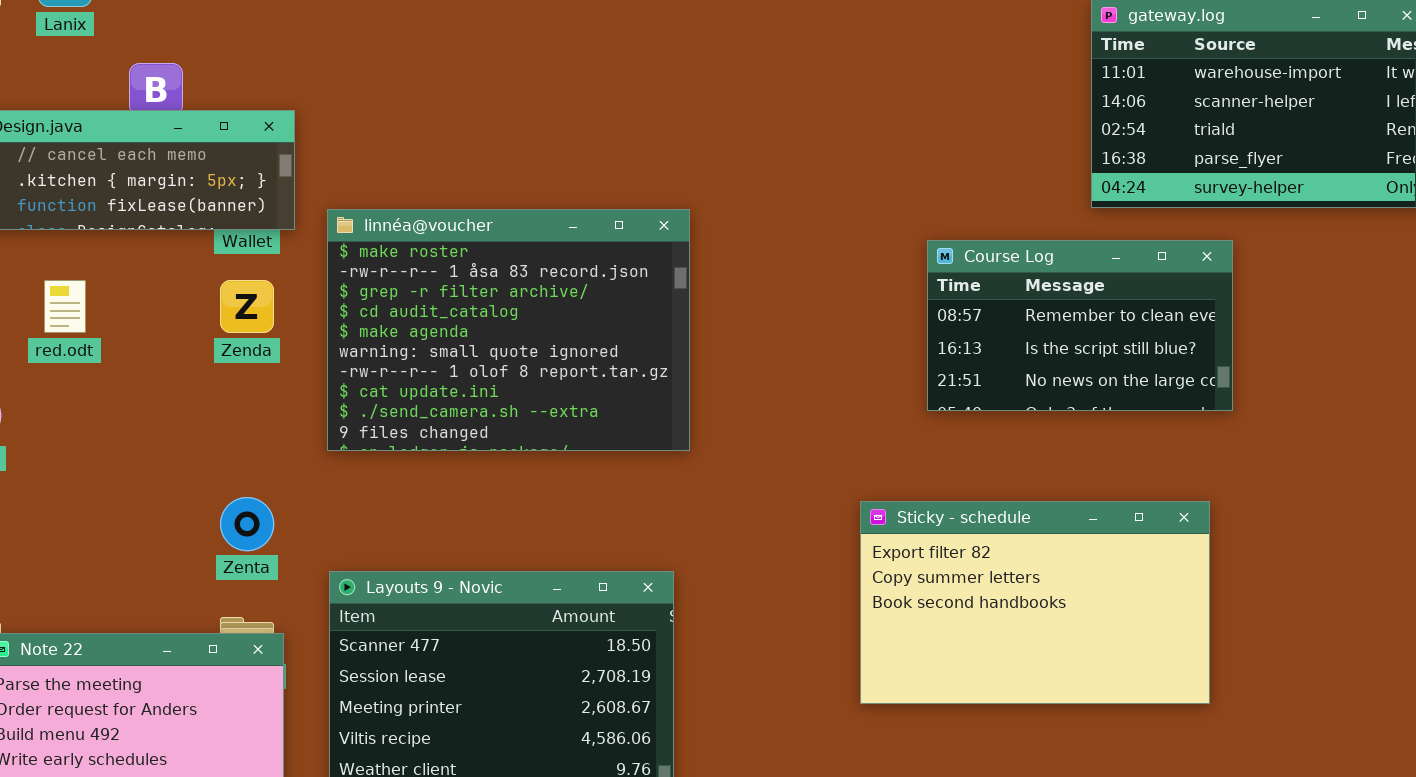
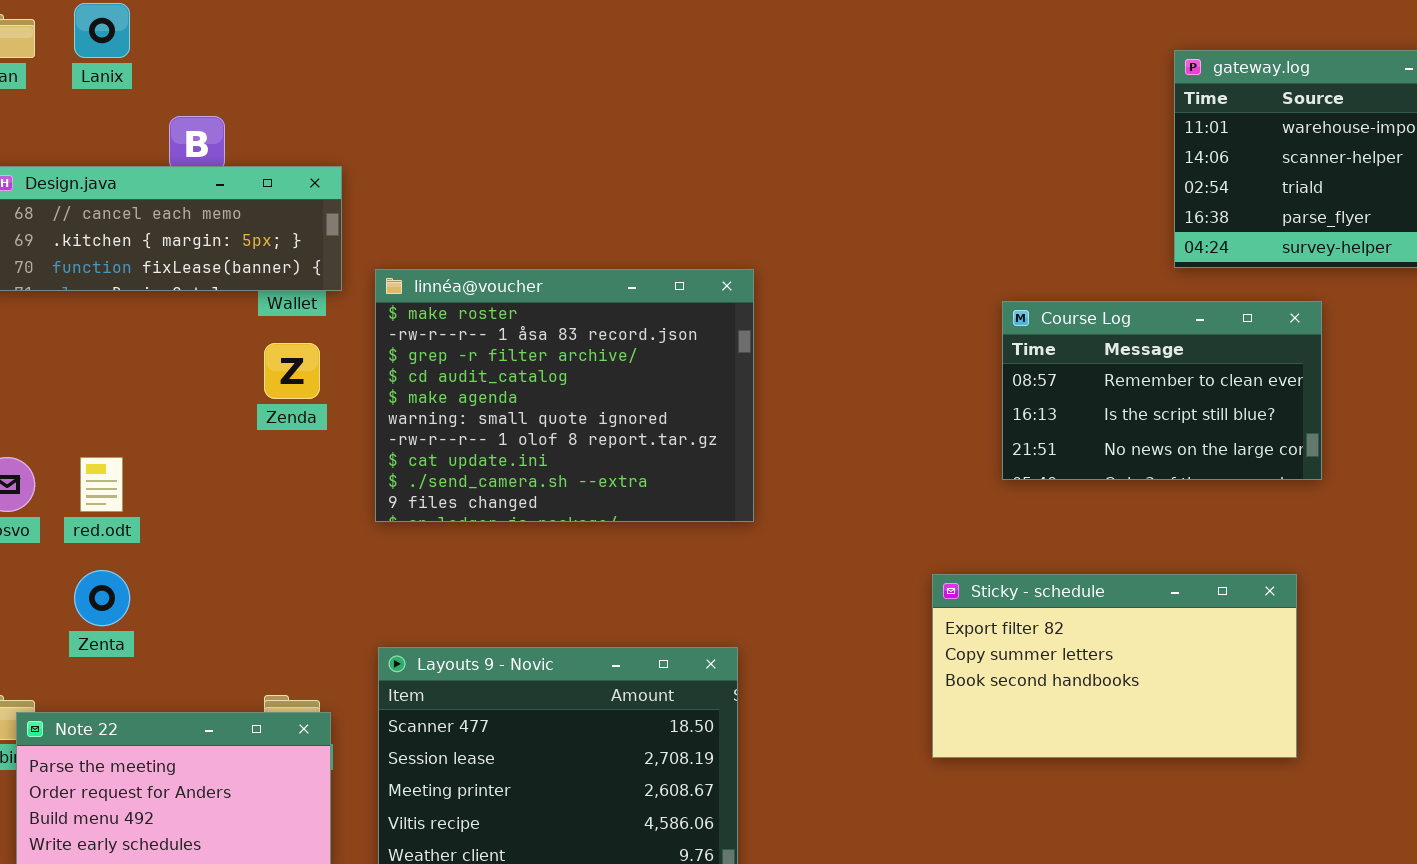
red.odt: [44,280,86,333] -> [80,457,123,512], moved
Zenta: [220,497,274,551] -> [74,570,130,626], moved
Sticky - schedule: [860,501,1210,704] -> [932,574,1297,758], resized

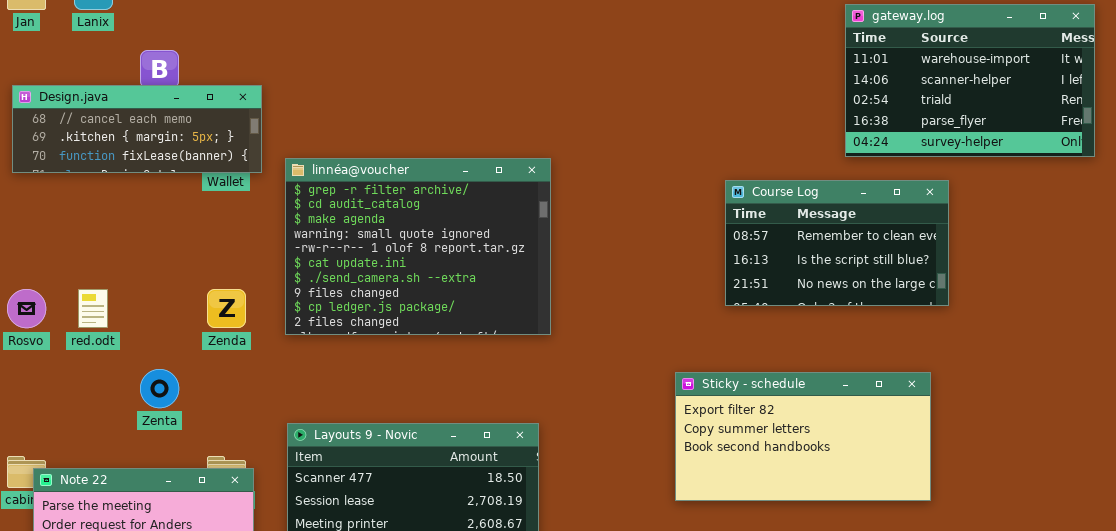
linnéa@voucher: [375,269,754,522] -> [285,158,551,335], scrolled down 2 rows
Zenda: [264,343,320,399] -> [207,289,246,328], moved
Zenta: [74,570,130,626] -> [140,369,179,408], moved

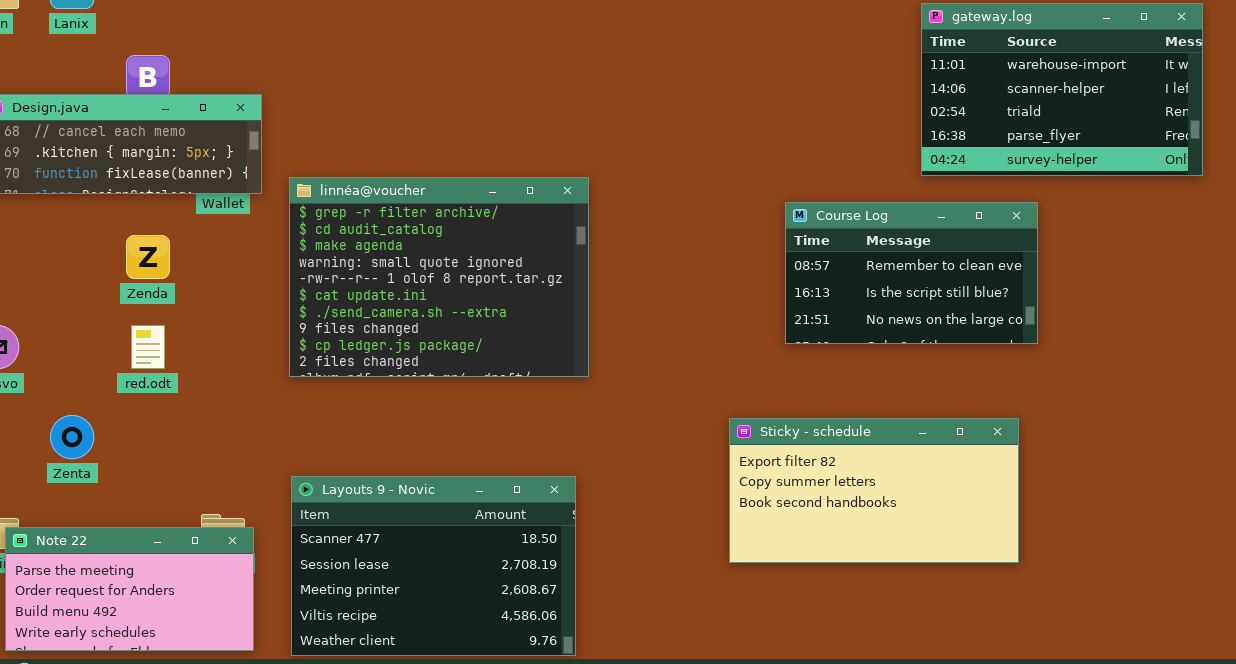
red.odt: [78,289,108,328] -> [131,325,165,369], moved
Zenda: [207,289,246,328] -> [126,235,170,279], moved
Zenta: [140,369,179,408] -> [50,415,94,459], moved

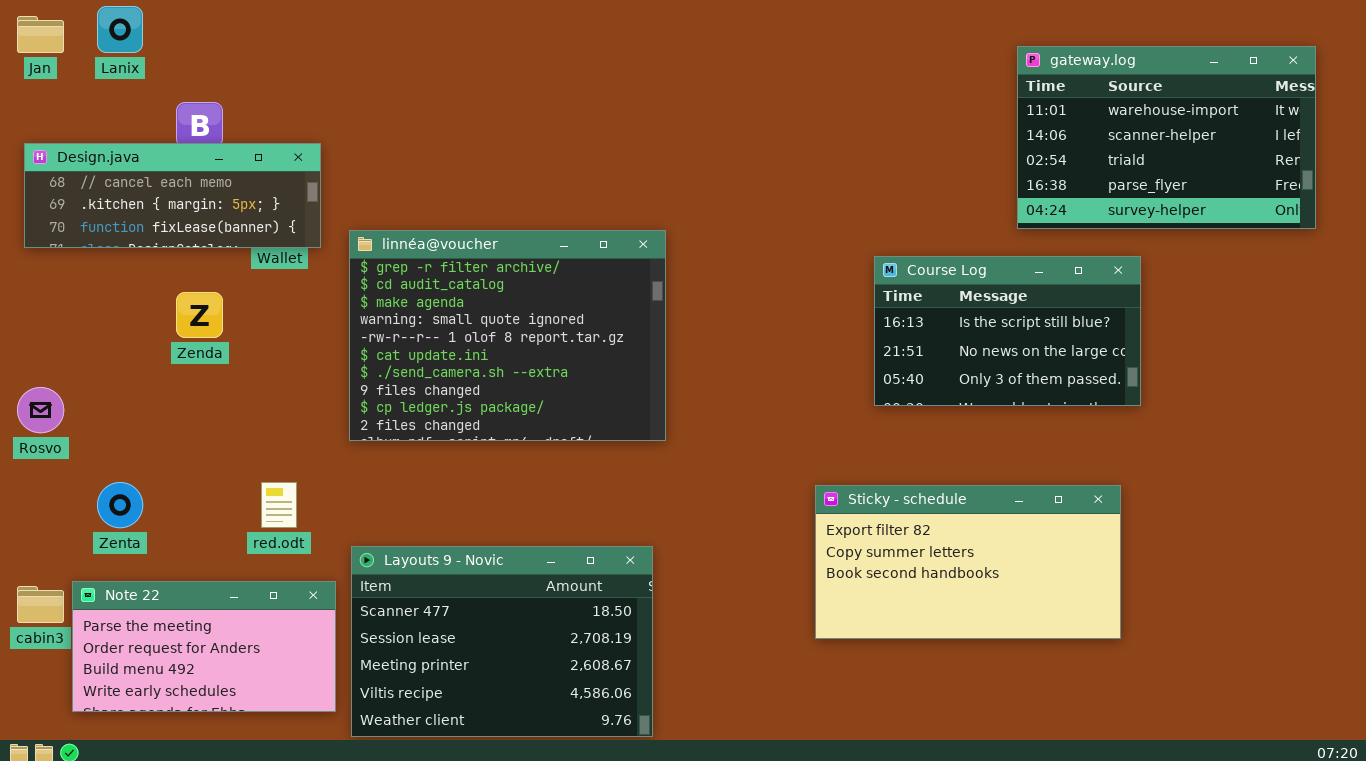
Course Log: [785,202,1038,344] -> [874,256,1141,406], scrolled down 1 row
red.odt: [131,325,165,369] -> [261,482,297,528], moved
Note 22: [5,527,254,651] -> [72,581,336,712], moved

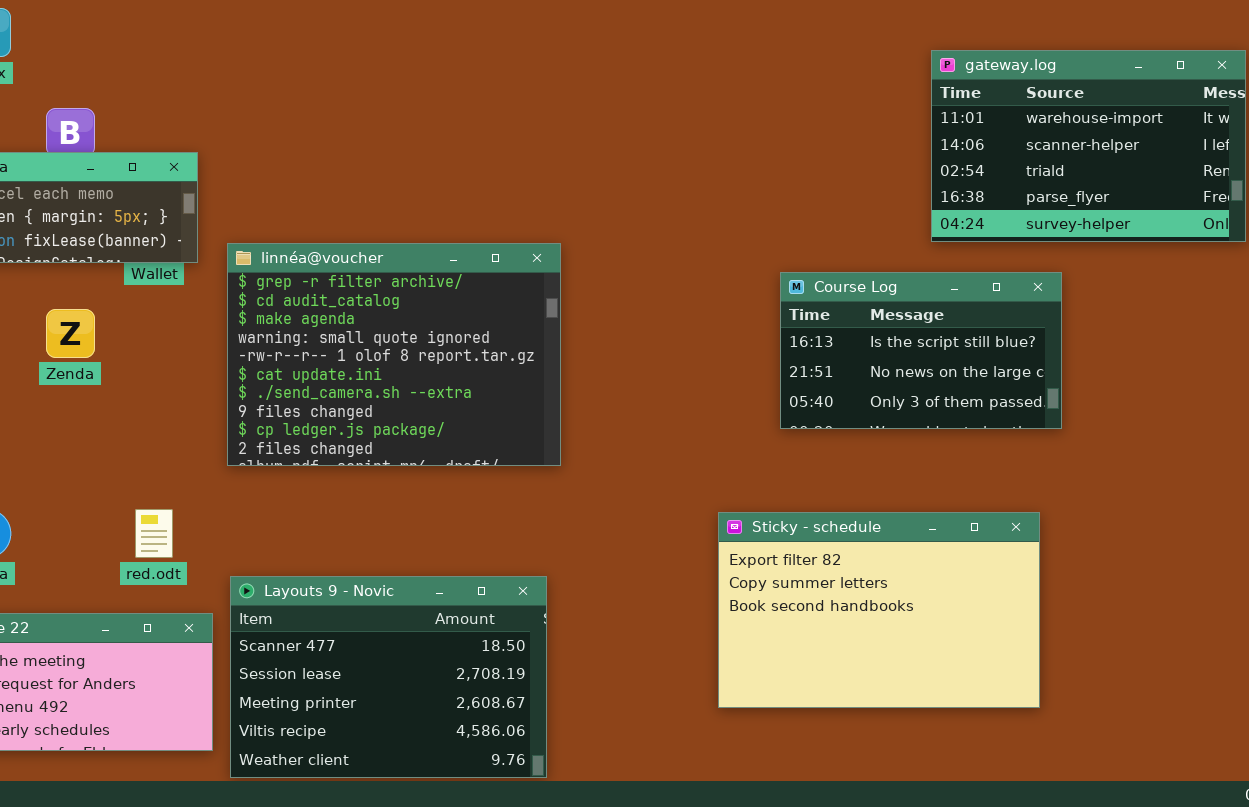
Sticky - schedule: [815,485,1121,639] -> [718,512,1040,708], resized

